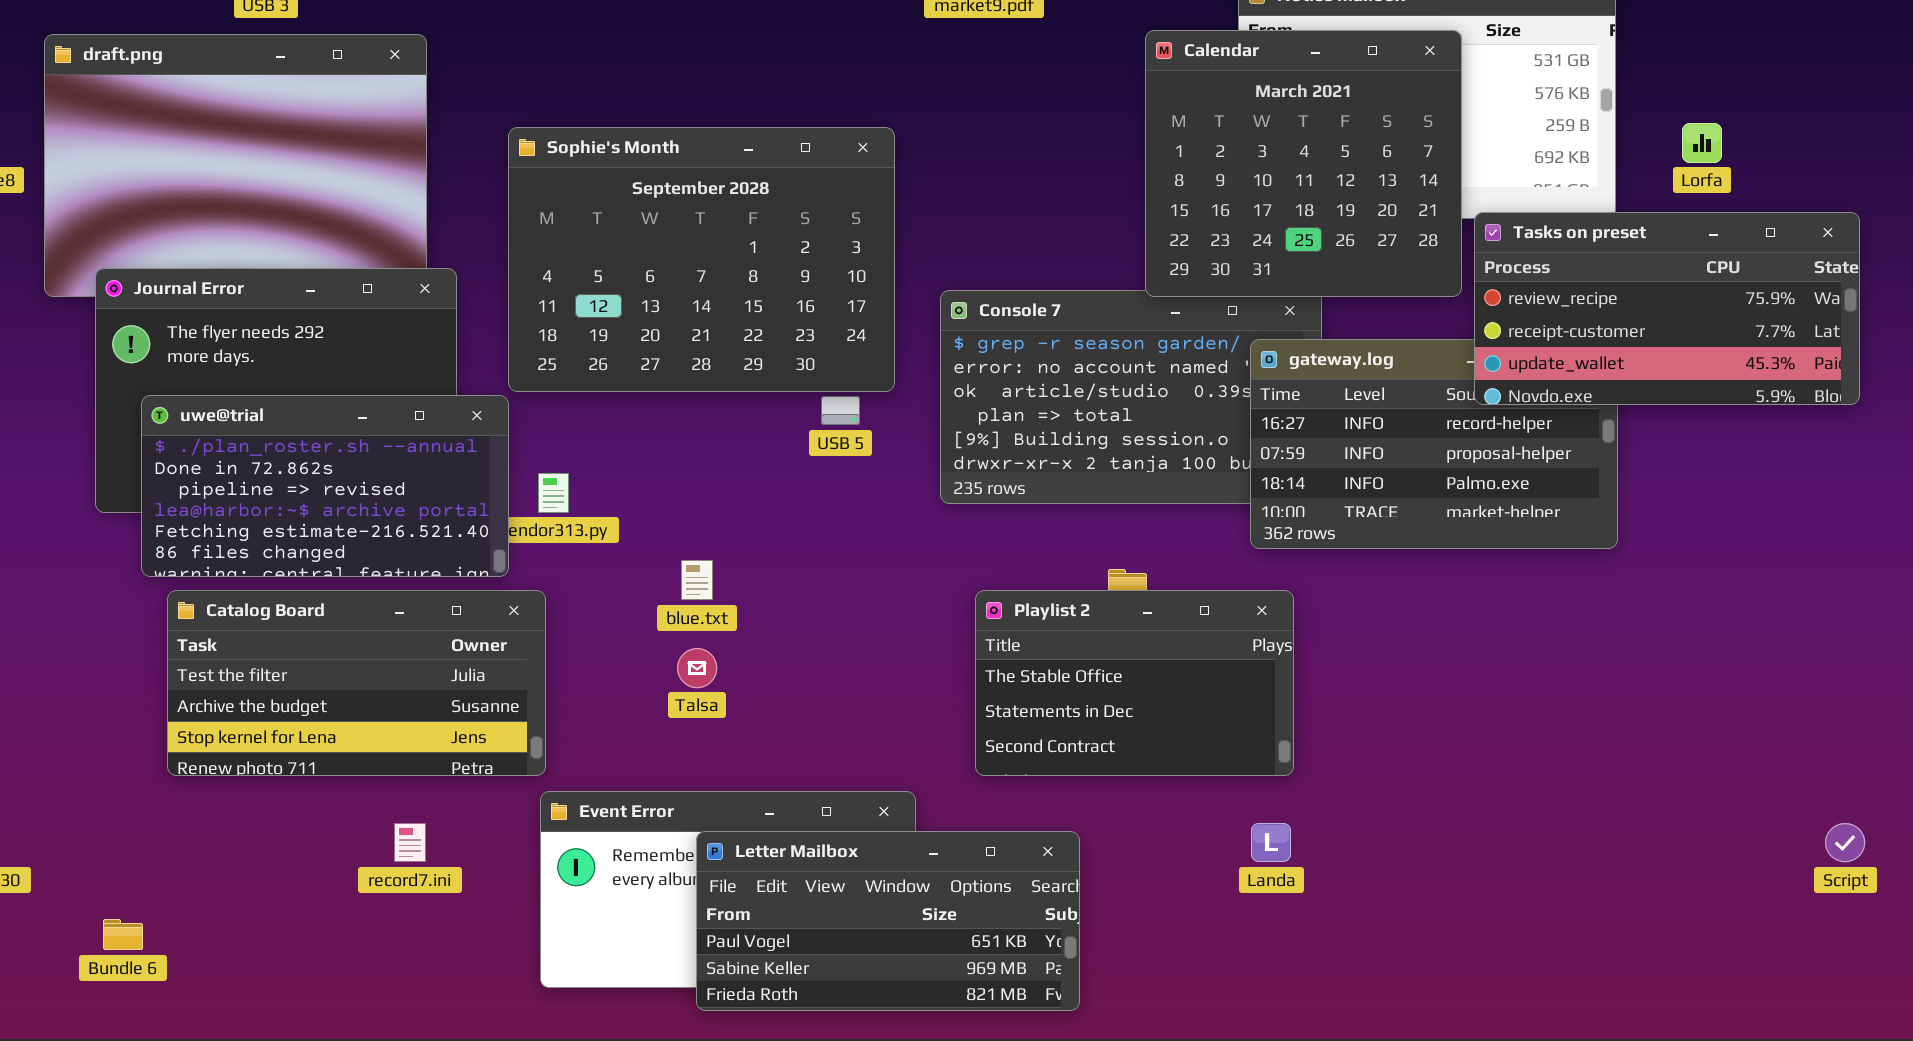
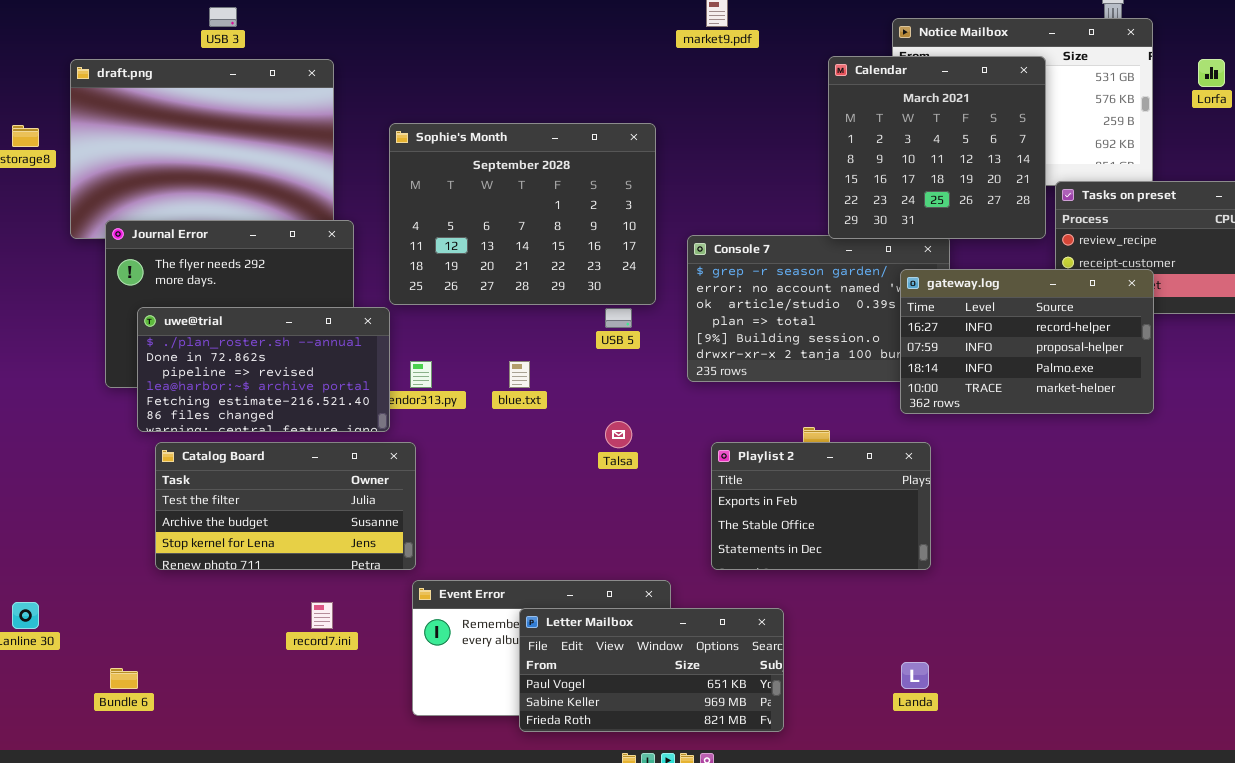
Lorfa: [1682,123,1722,163] -> [1198,59,1225,87], moved
gateway.log: [1250,339,1618,549] -> [900,269,1154,414], raised
blue.txt: [681,560,713,600] -> [509,361,530,388], moved
Playlist 2: [975,590,1294,776] -> [711,442,931,570], scrolled up 1 row
Talsa: [677,648,717,688] -> [605,421,632,448], moved
Landa: [1251,823,1291,862] -> [901,662,929,689], moved

